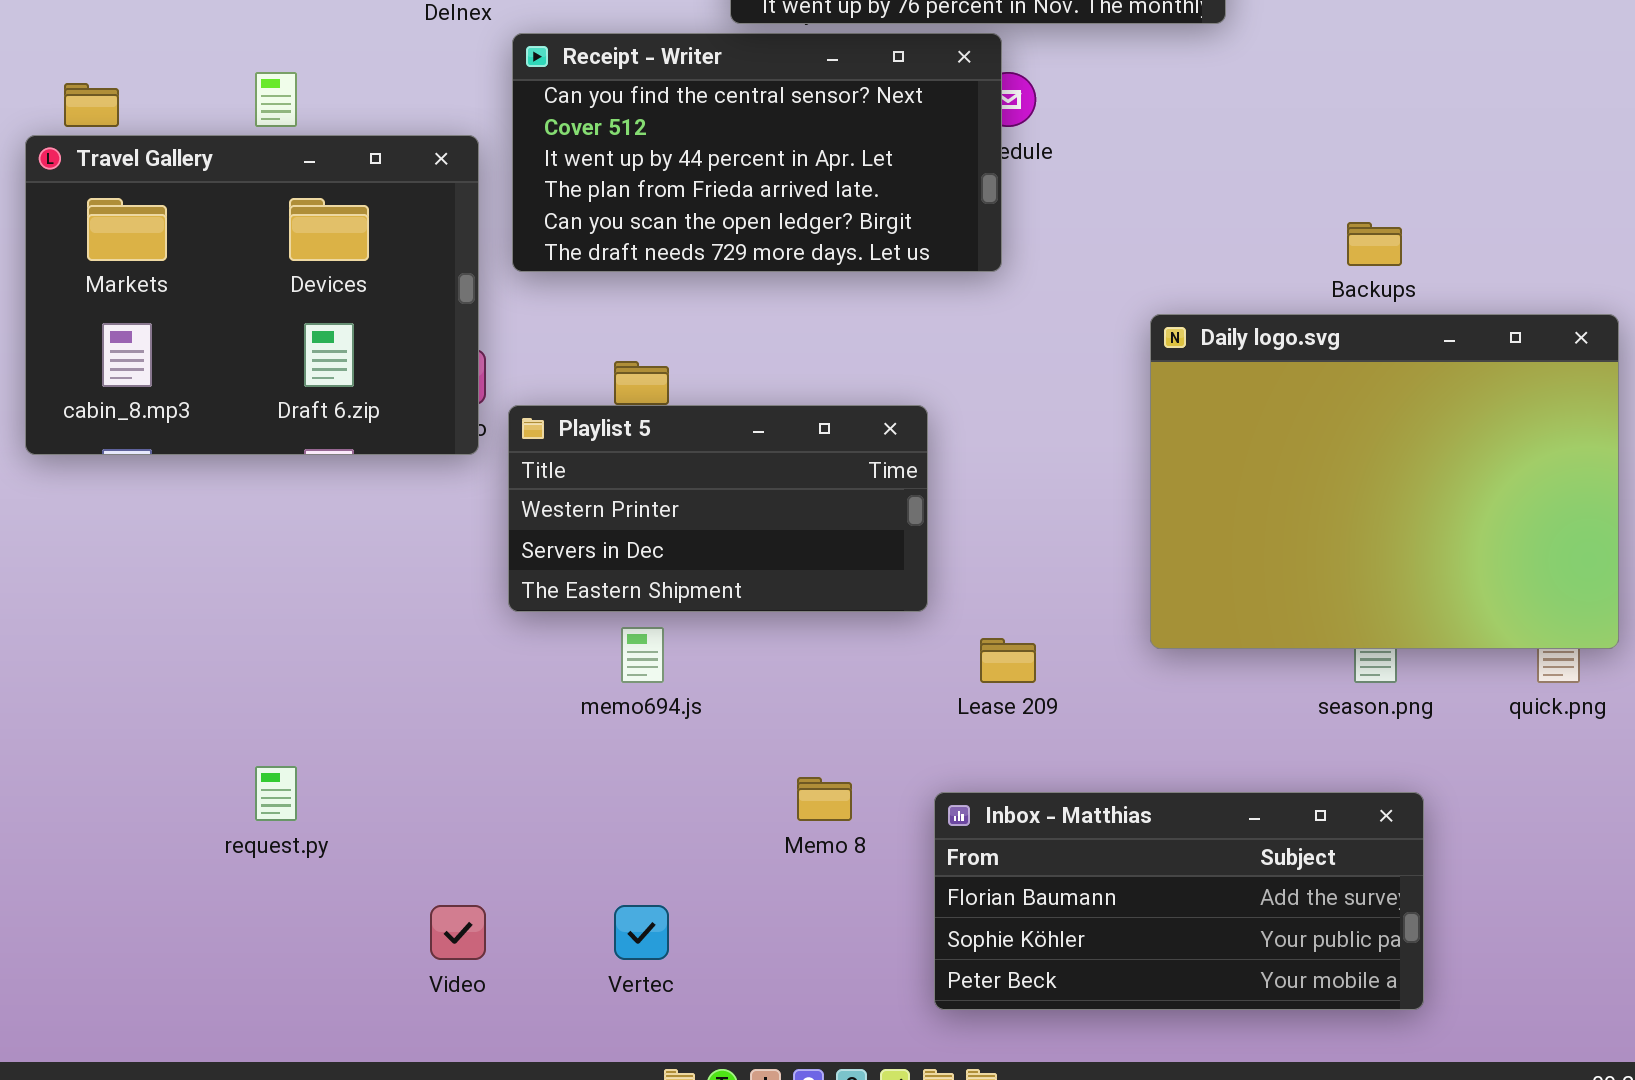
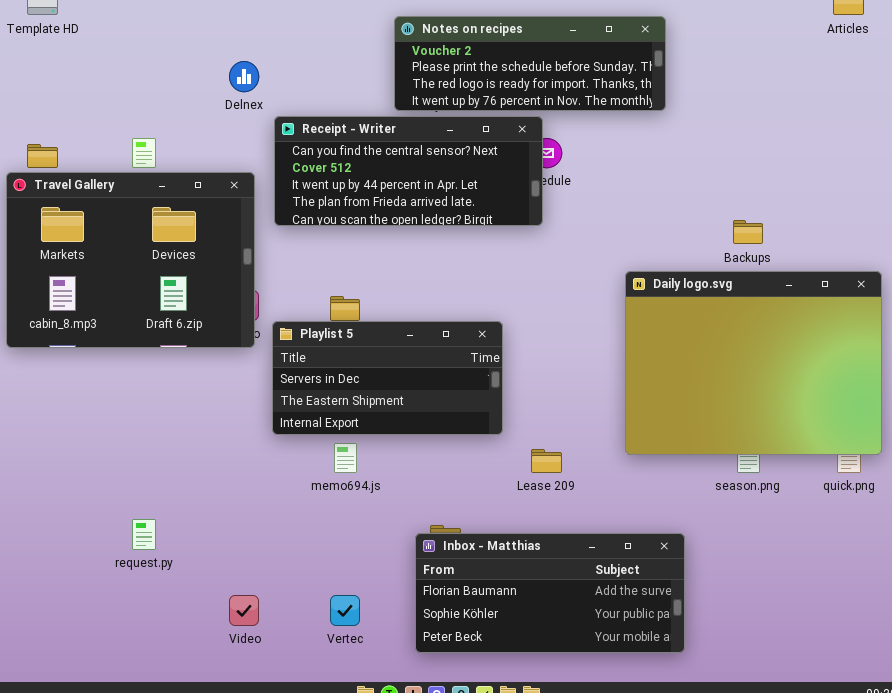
Receipt - Writer: [512,33,1002,272] -> [274,116,543,226], resized
Playlist 5: [508,405,928,612] -> [272,321,503,435], scrolled down 1 row
Inbox - Matthias: [934,792,1424,1010] -> [415,533,685,653], moved

